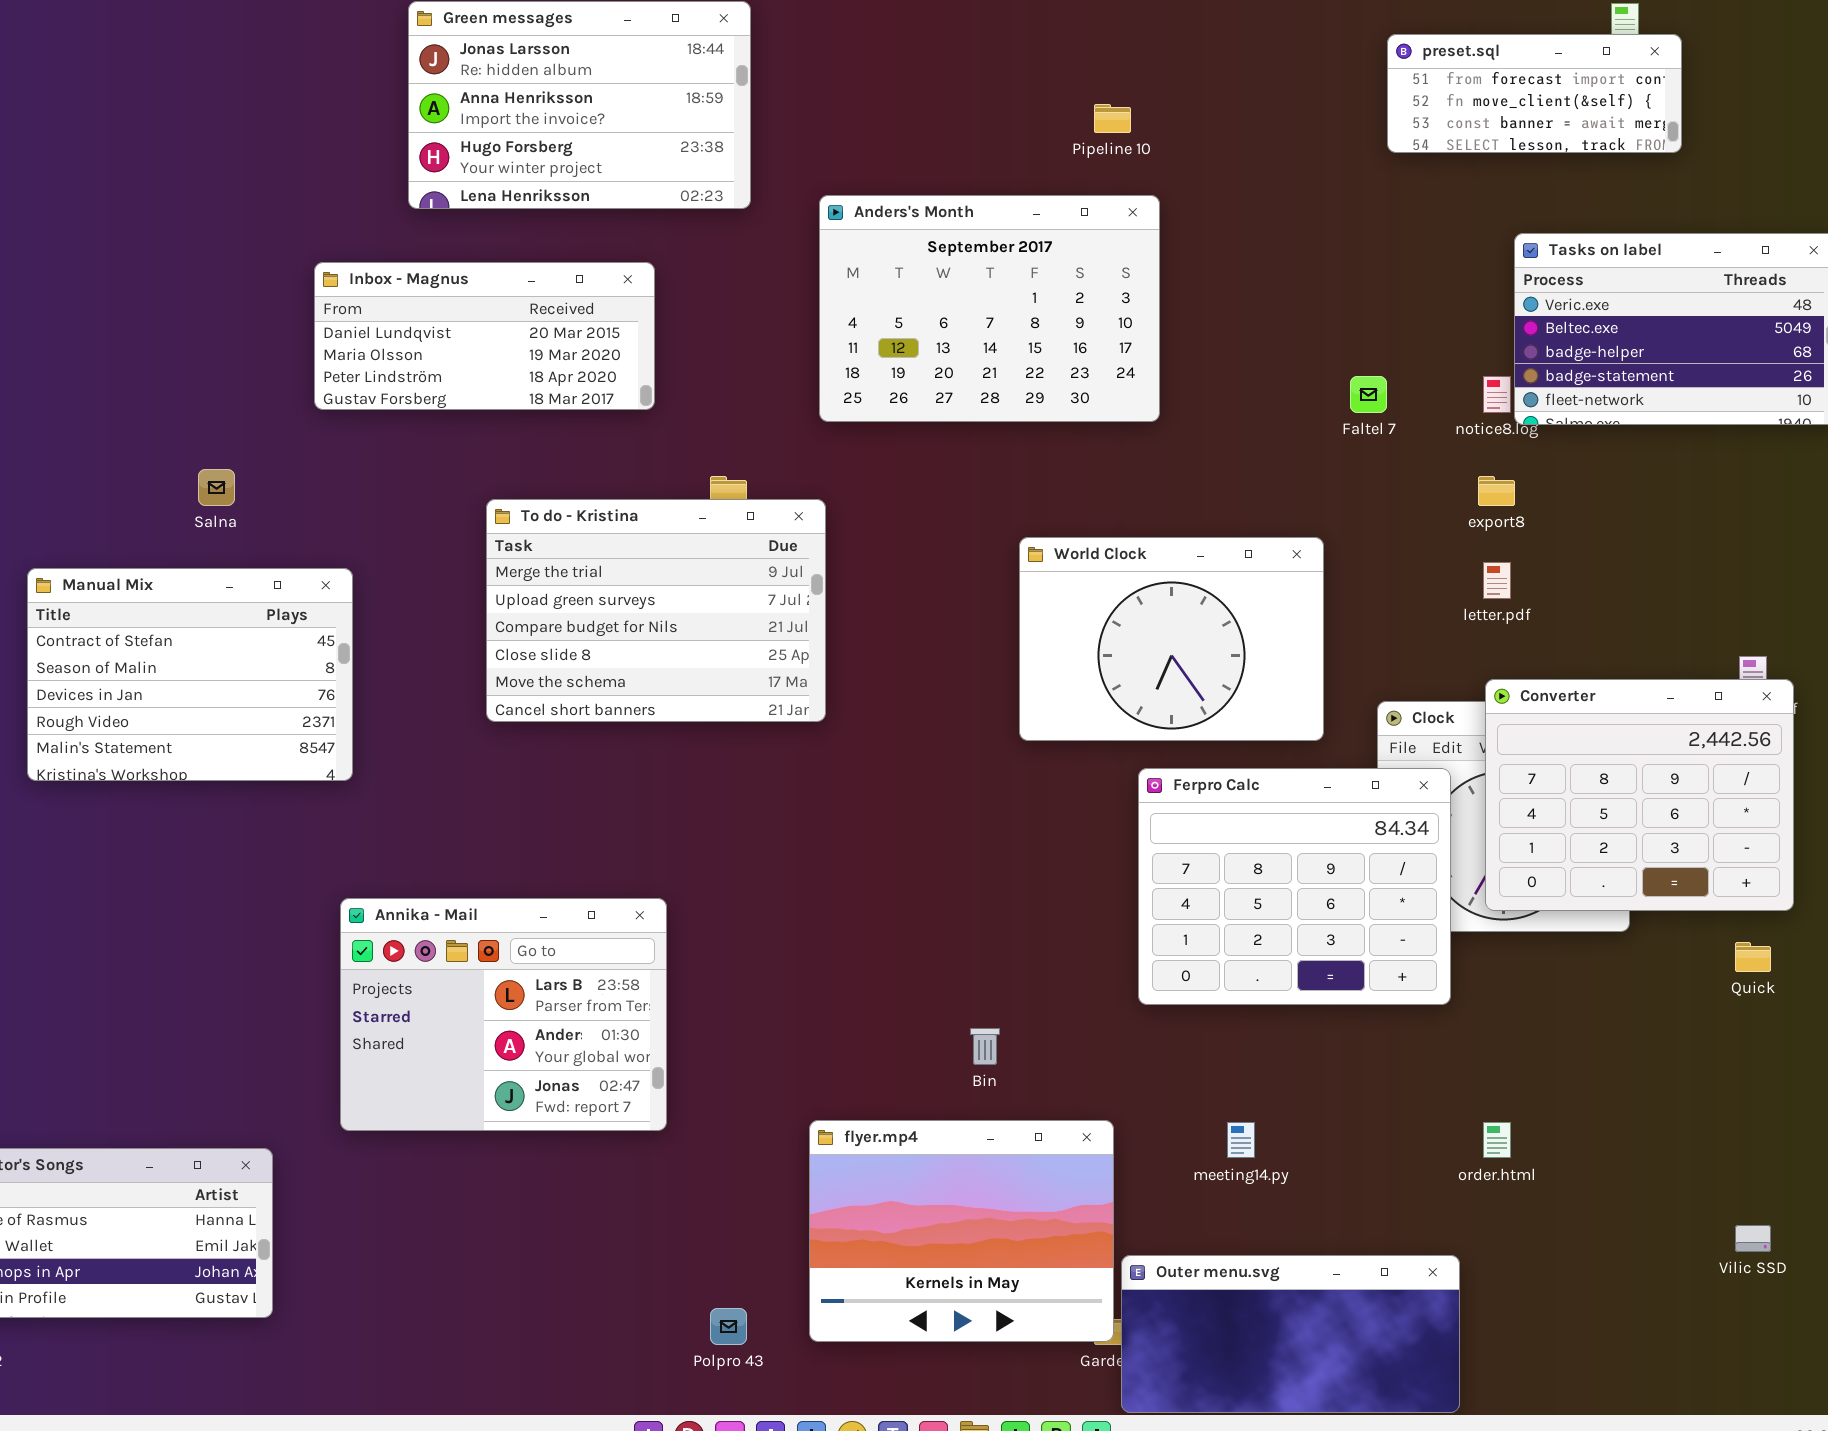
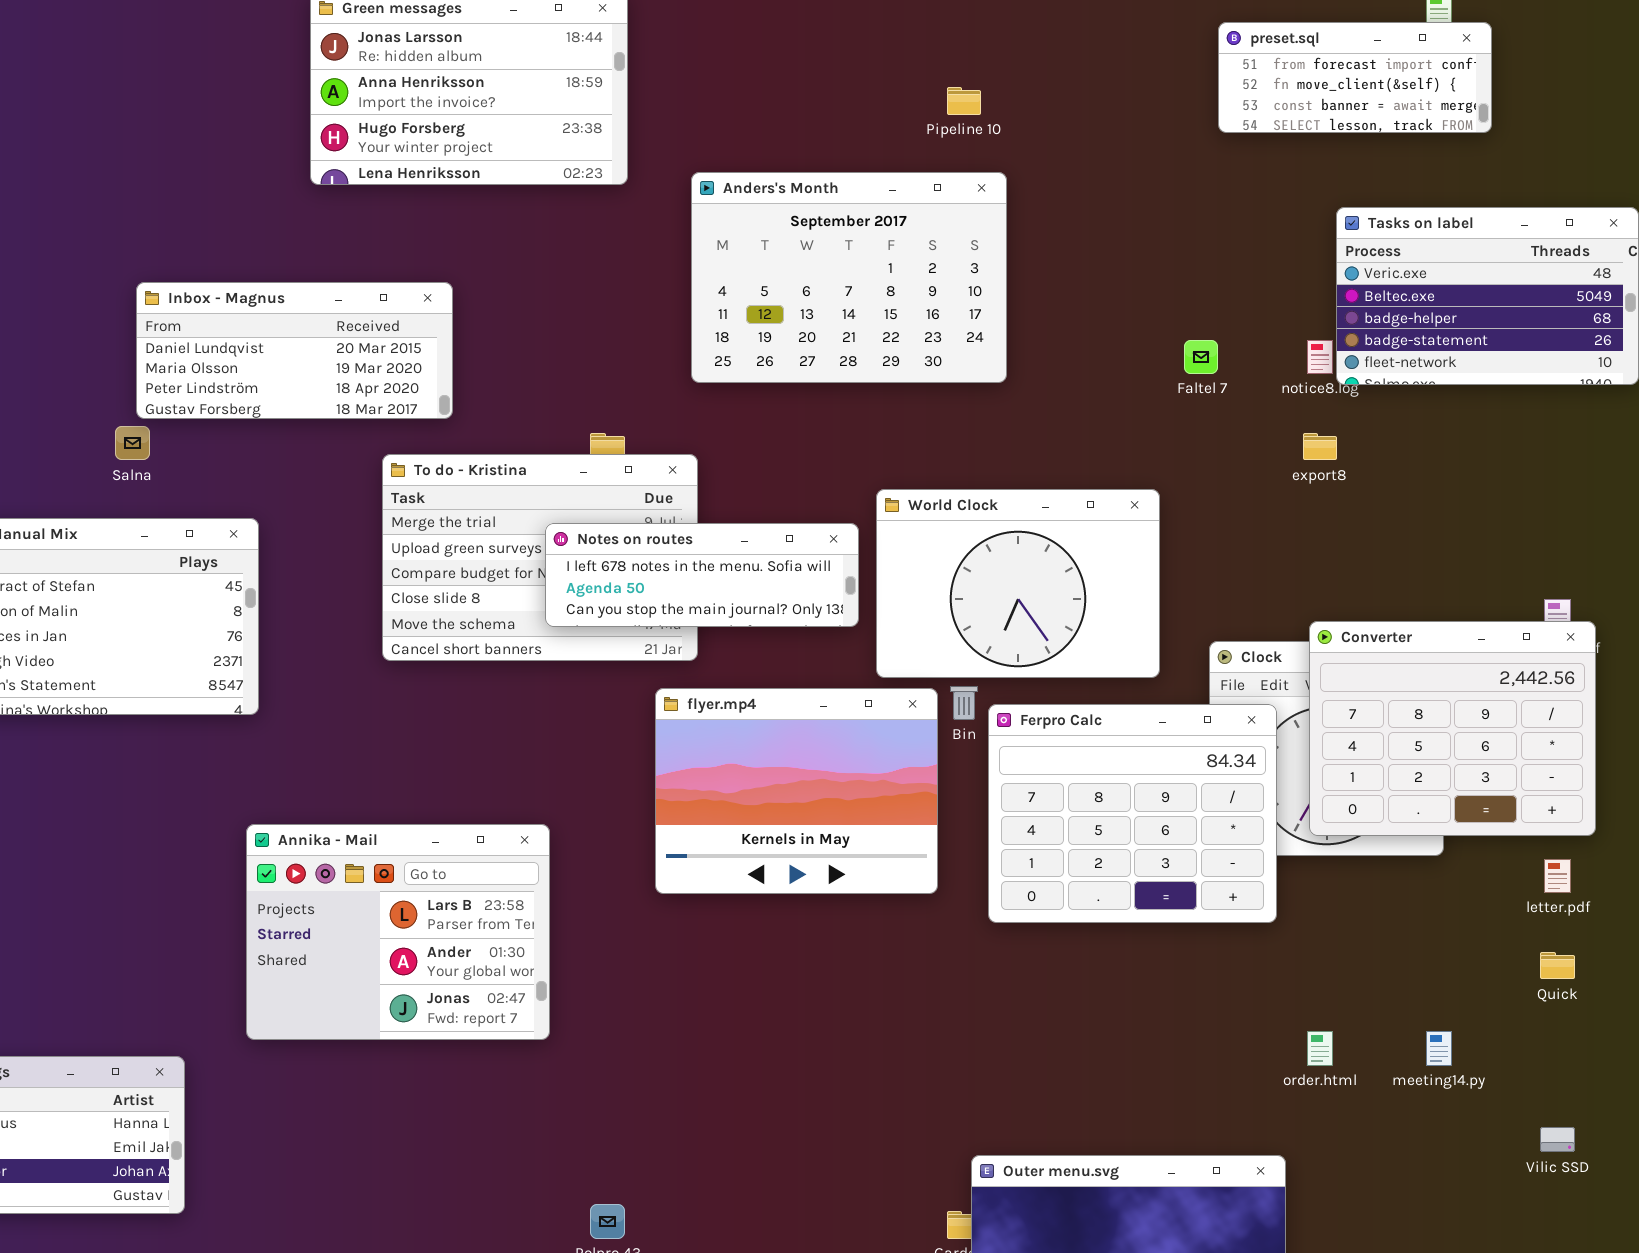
Inbox - Magnus: [314,262,655,410] -> [136,282,453,419], moved
letter.pdf: [1483,562,1511,599] -> [1544,859,1571,893], moved
Notes on routes: none -> [545,523,859,627], opened
Quick: [1735,942,1771,972] -> [1540,952,1575,979], moved
Bin: [970,1028,1000,1065] -> [950,686,978,720], moved
flyer.mp4: [809,1120,1114,1342] -> [655,688,938,894], moved
meeting14.py: [1227,1122,1255,1158] -> [1426,1031,1452,1066], moved

